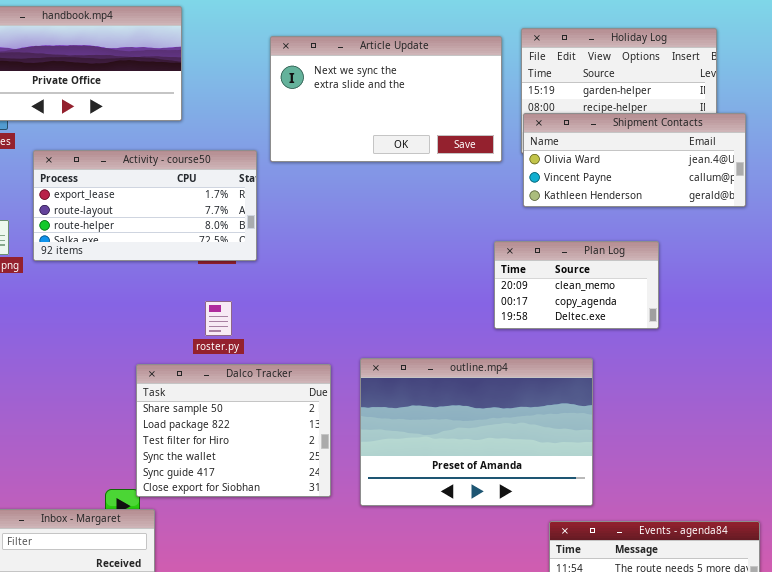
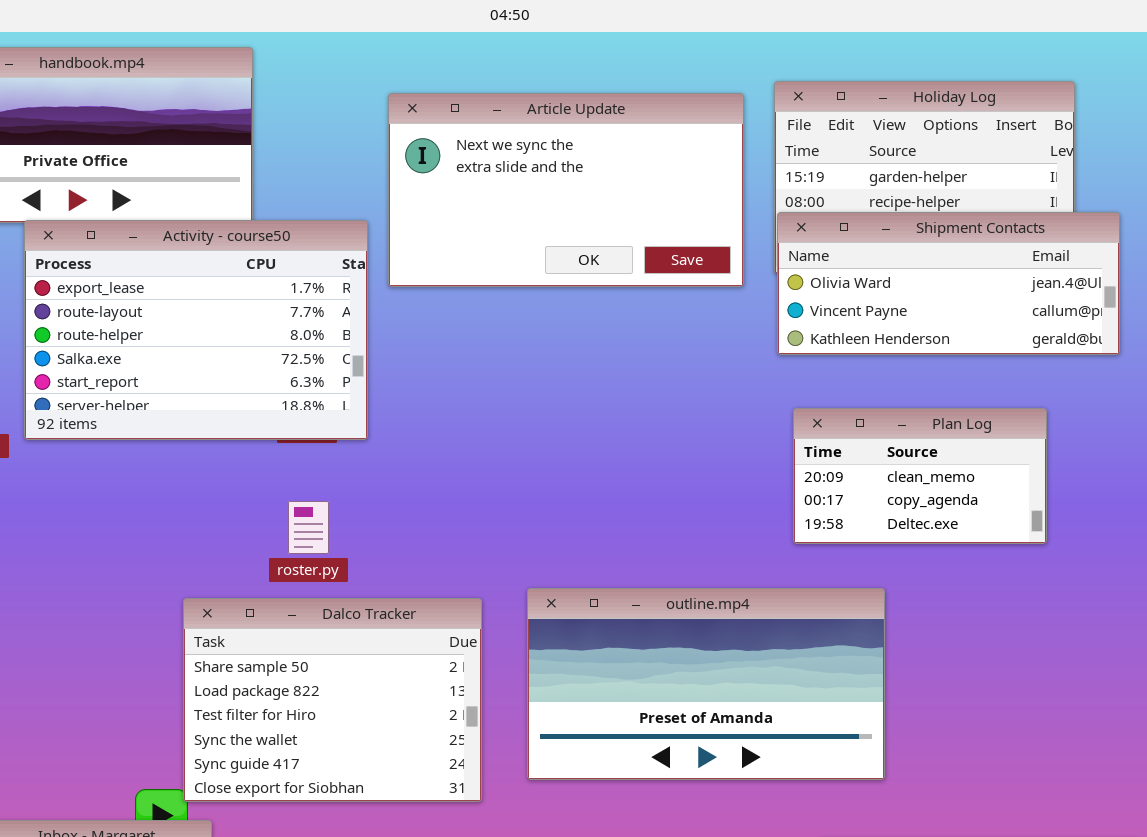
Activity - course50: [33,150,257,261] -> [24,220,368,440], resized
Plan Log: [494,241,659,329] -> [793,408,1047,544], moved
outline.mp4: [360,358,593,506] -> [527,588,885,780], resized

